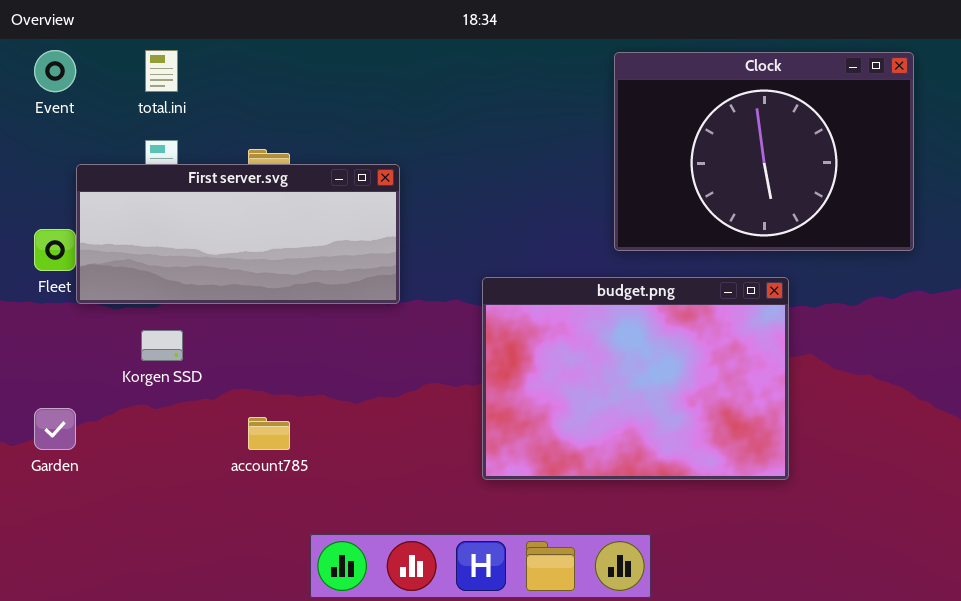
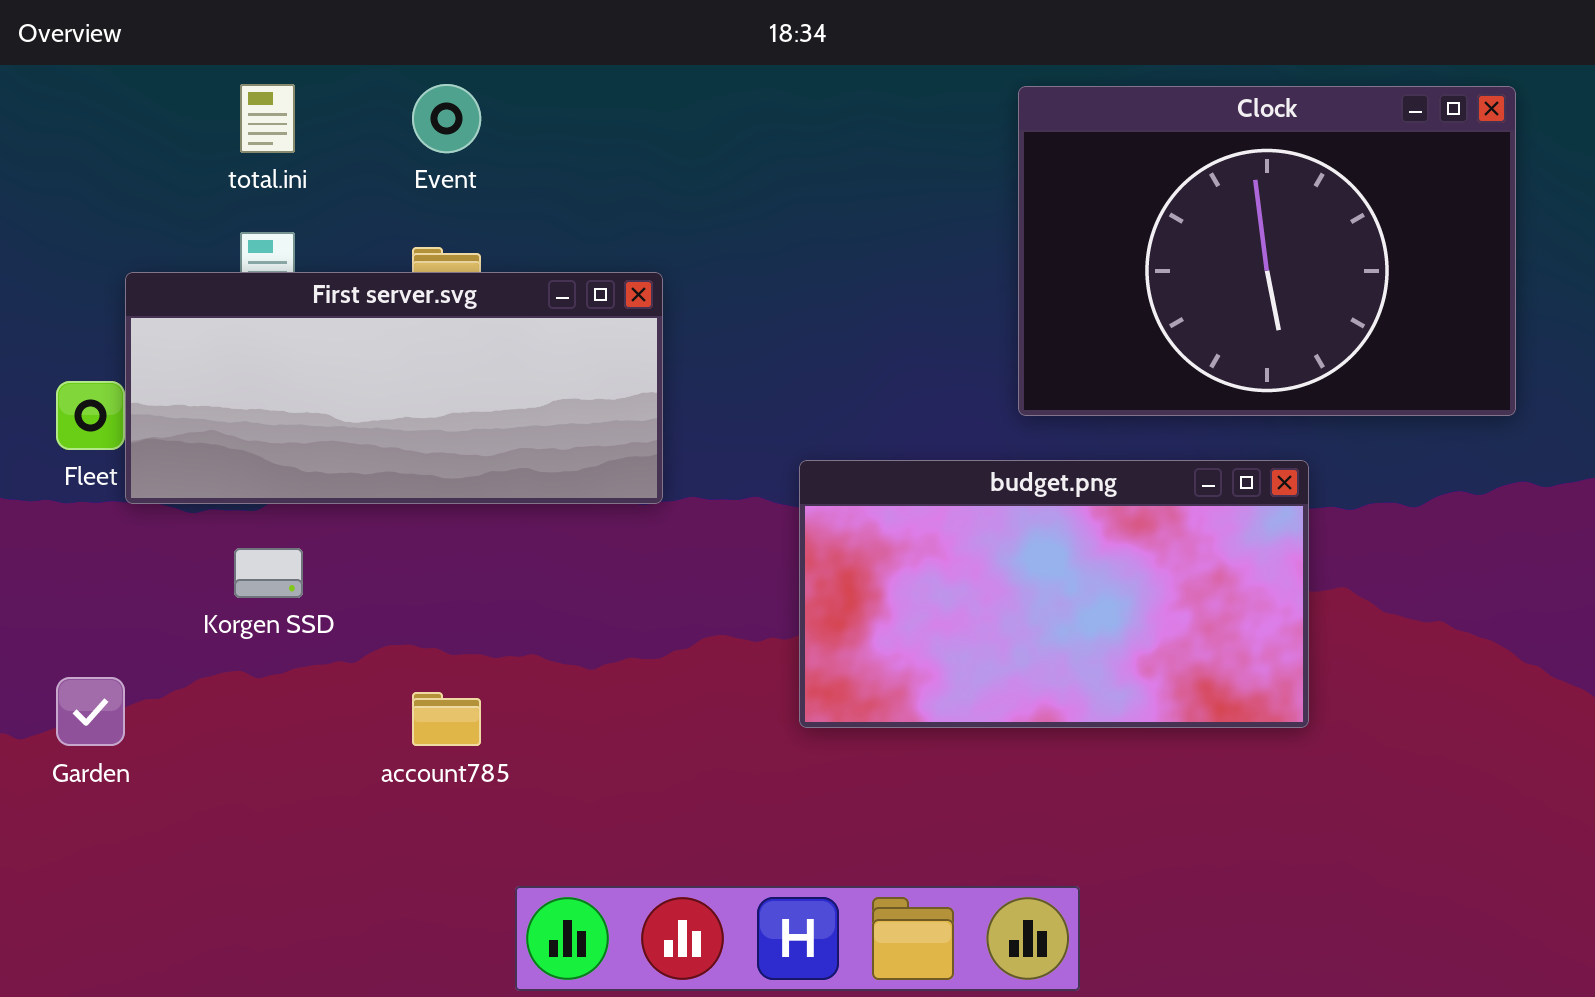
Event: [34,50,76,92] -> [412,84,481,153], moved
budget.png: [482,277,789,480] -> [799,460,1309,728], resized

